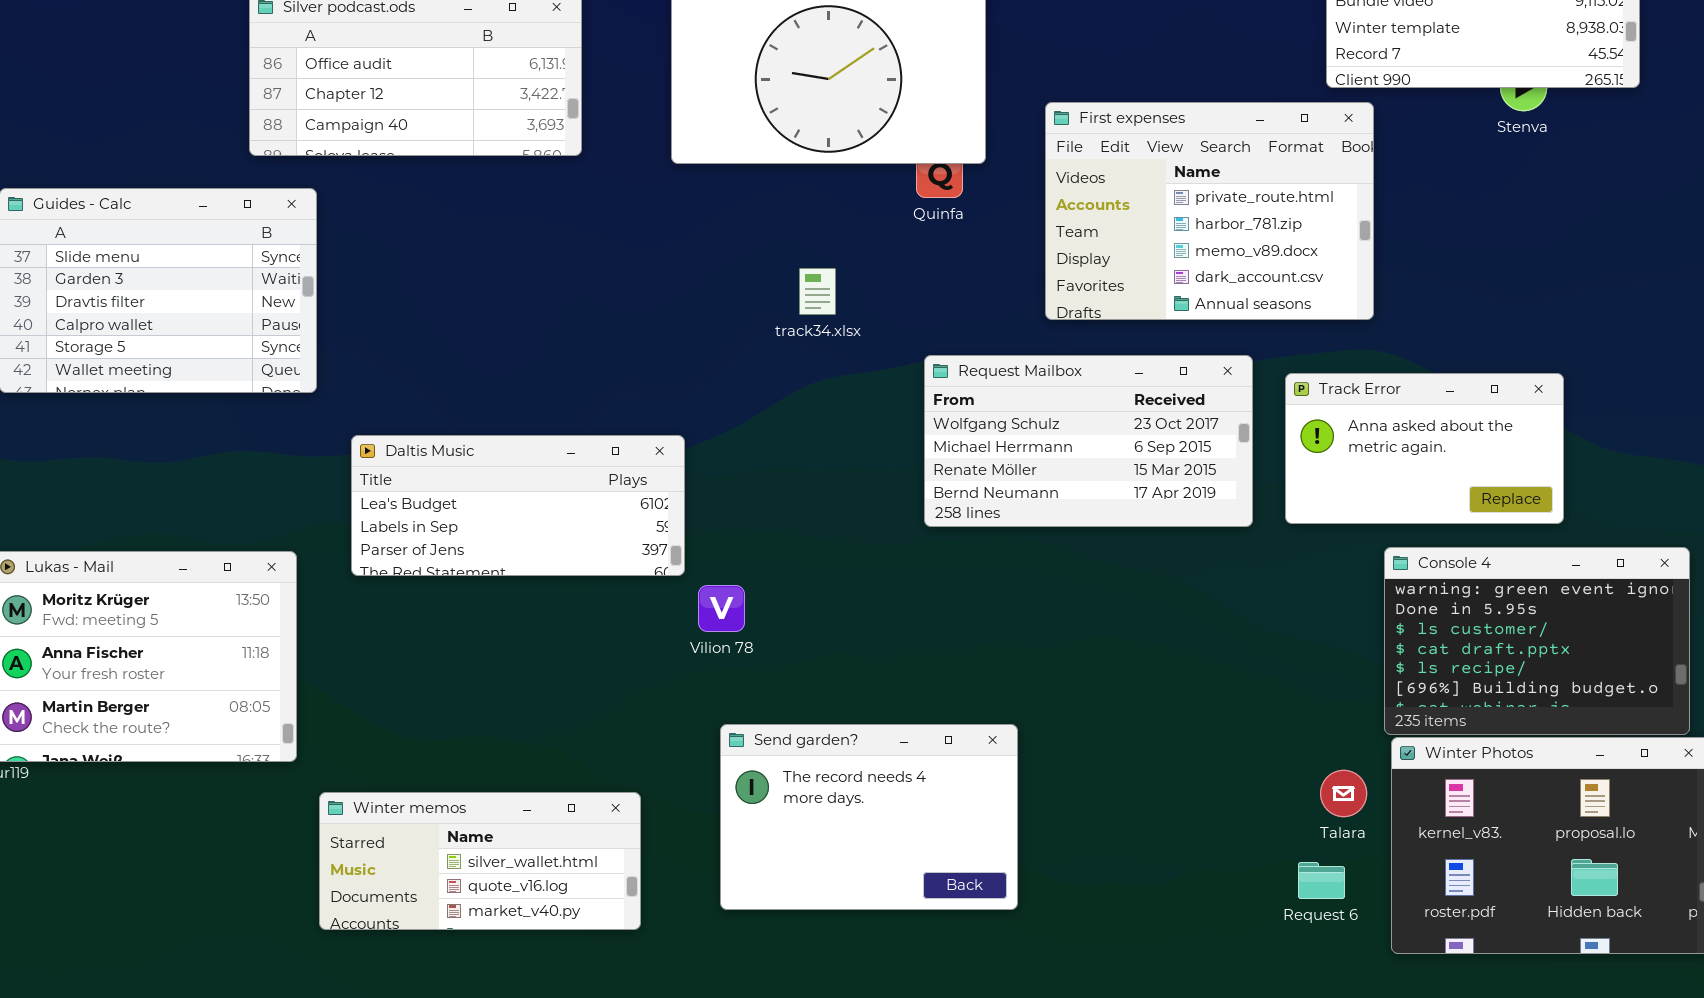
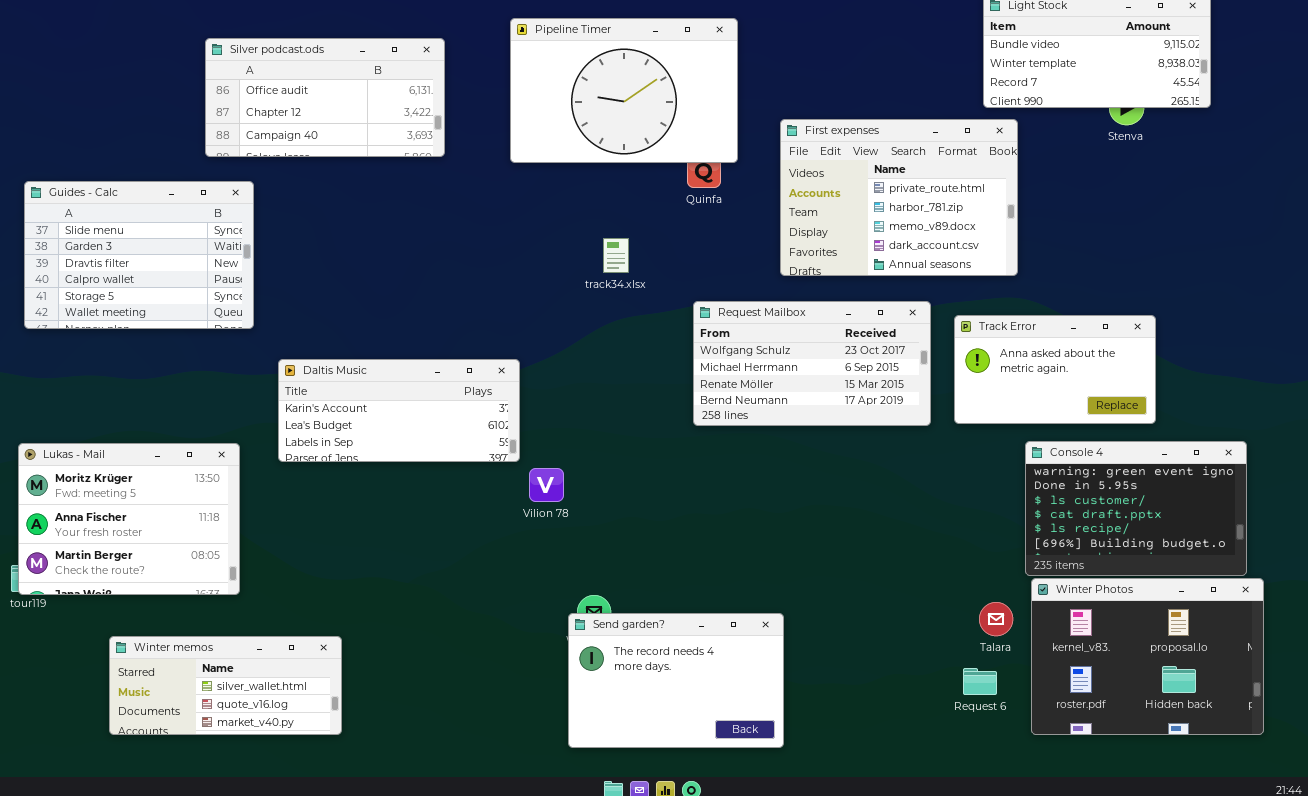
Daltis Music: [351,435,685,576] -> [278,359,520,462], scrolled up 1 row
Send garden?: [720,724,1018,910] -> [568,613,784,748], moved
Winter memos: [319,792,641,930] -> [109,636,342,735], moved

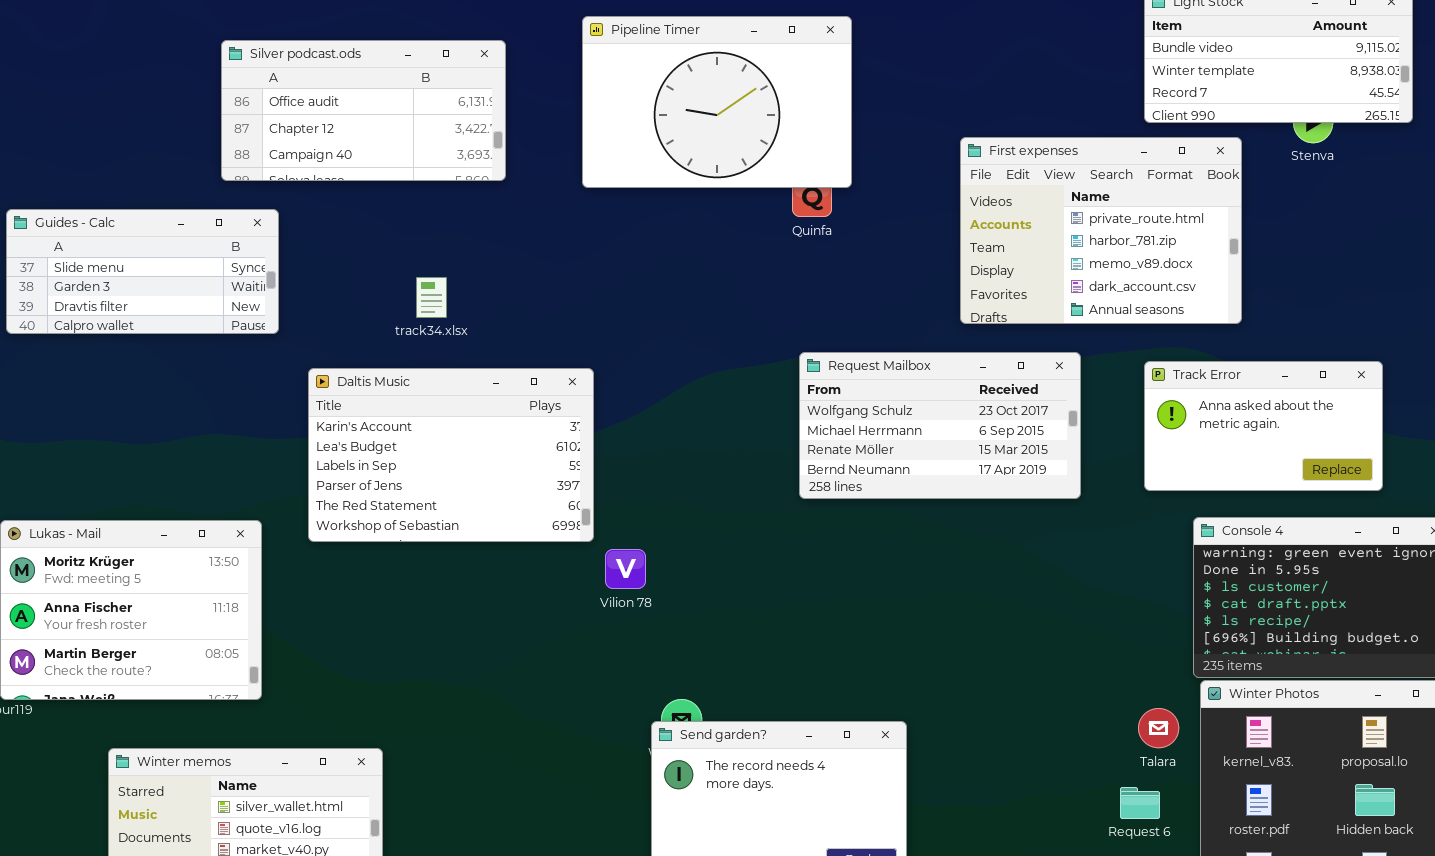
First expenses: [780,119,1018,276] -> [960,137,1242,324], moved
Guides - Calc: [24,181,254,329] -> [6,209,279,334], resized
track34.xlsx: [603,238,629,273] -> [416,277,447,318], moved
Track Error: [954,315,1156,424] -> [1144,361,1383,491], moved
Daltis Music: [278,359,520,462] -> [308,368,594,542], resized

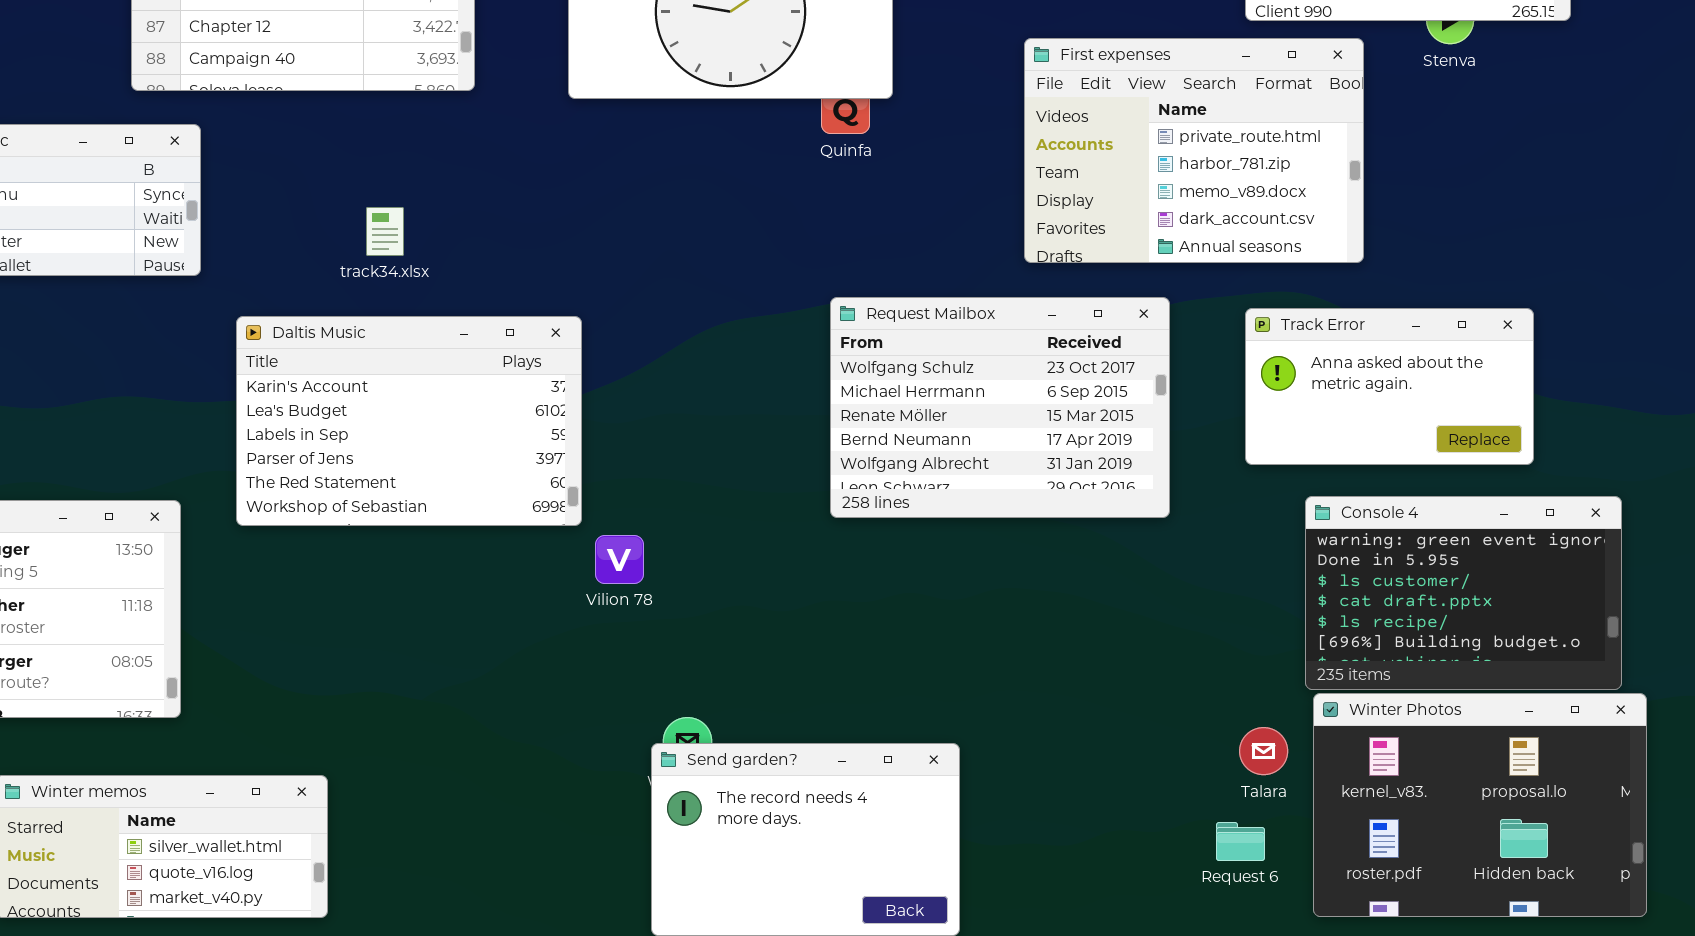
Request Mailbox: [799,352,1081,499] -> [830,297,1170,518], resized

